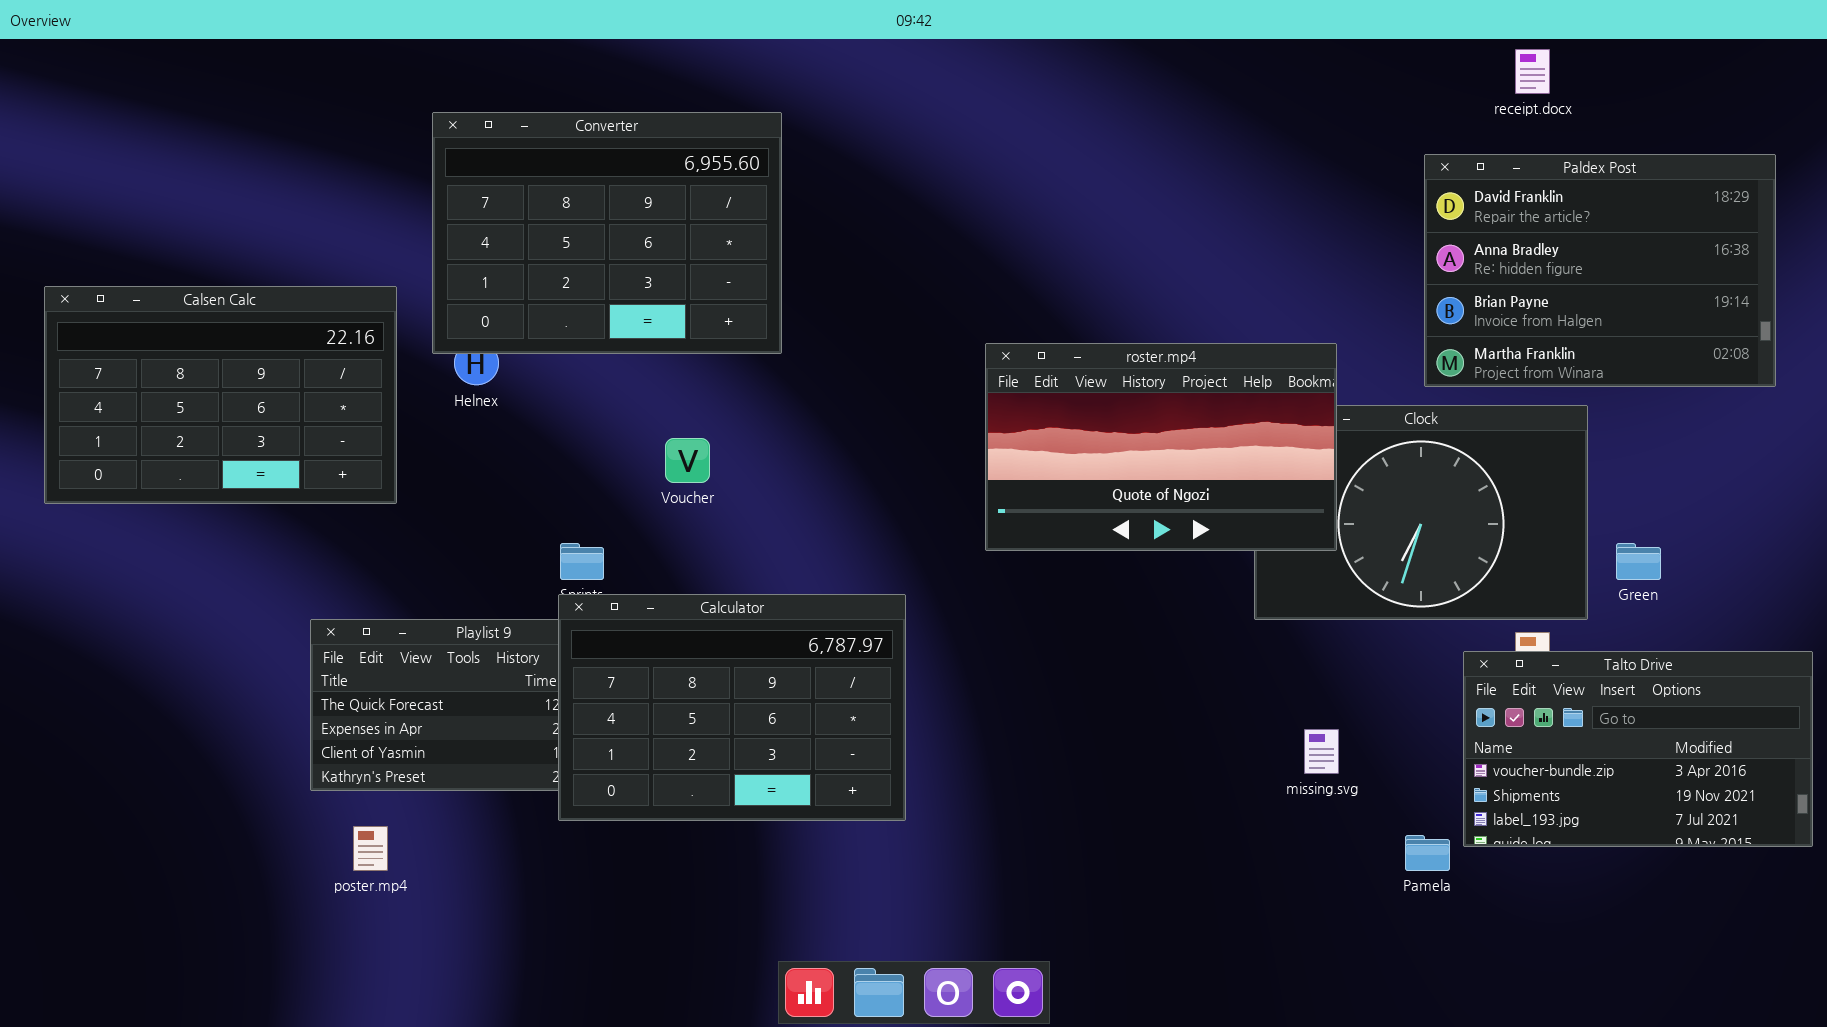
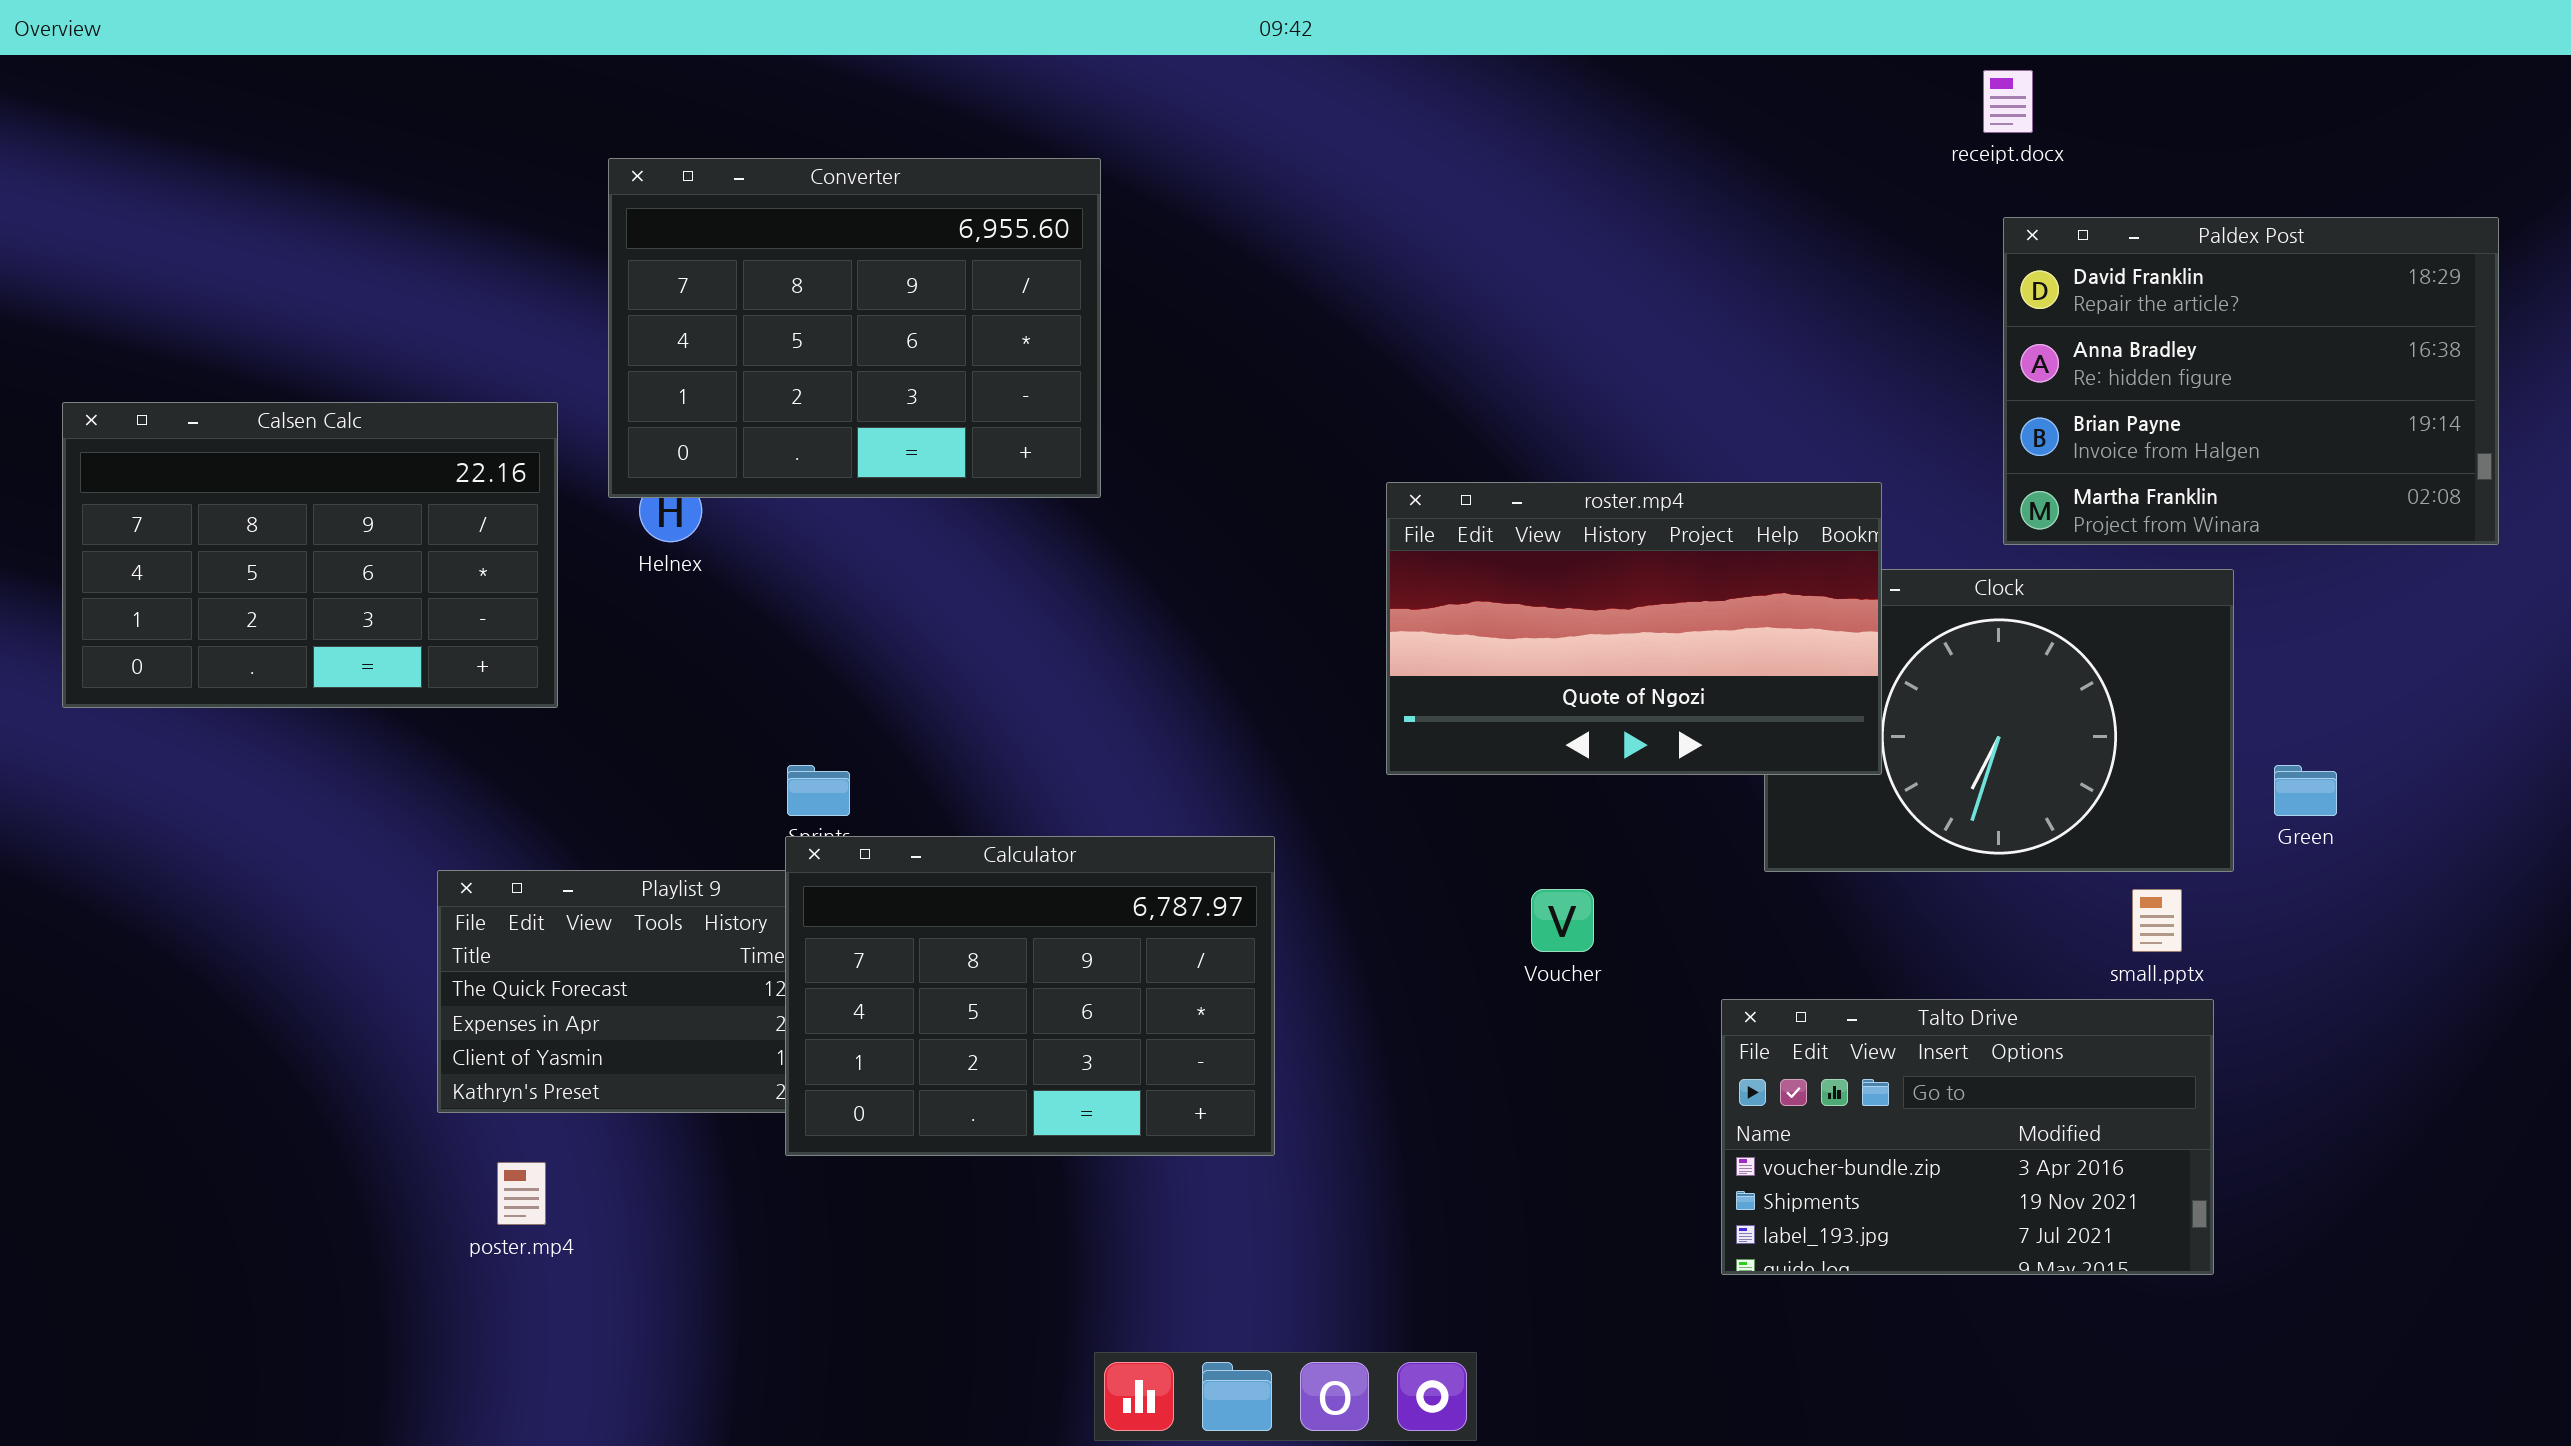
receipt.docx: [1515,49,1550,94] -> [1983,70,2033,133], moved
Voucher: [665,438,710,483] -> [1531,889,1594,952], moved
Talto Drive: [1463,651,1813,847] -> [1721,999,2214,1275], moved

